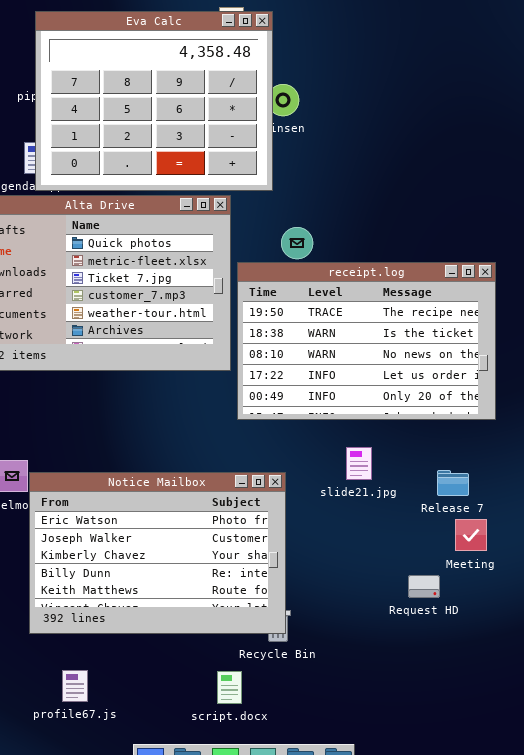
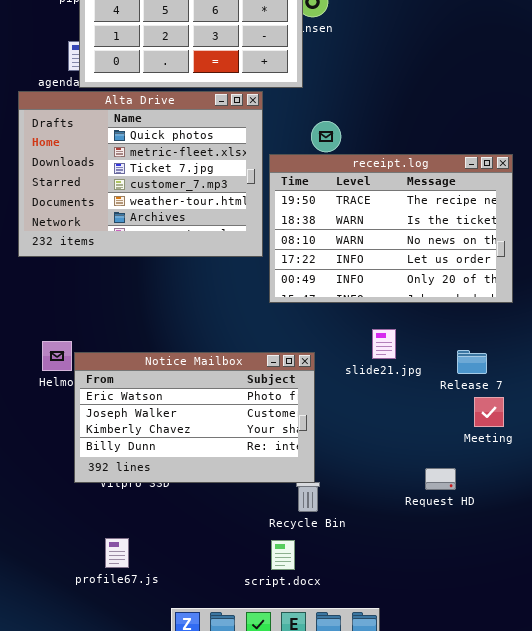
Notice Mailbox: [29,472,286,634] -> [74,352,315,483], resized
Request HD: [408,575,440,598] -> [425,468,456,490], moved
script.docx: [217,671,242,704] -> [271,540,295,570], moved

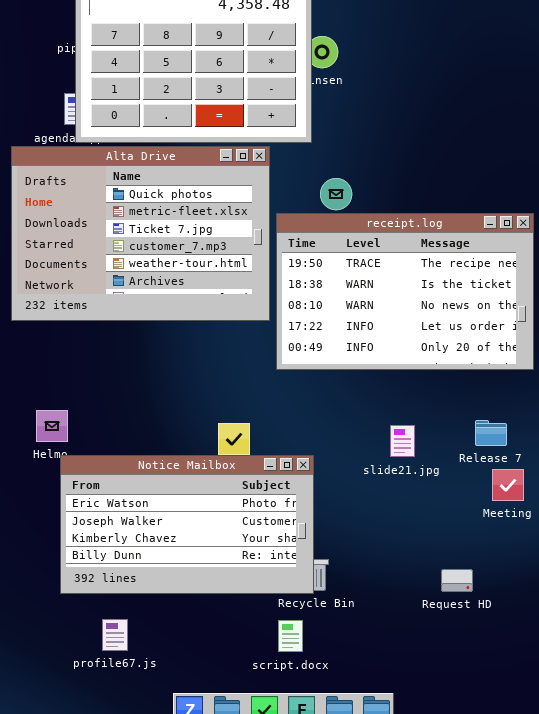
slide21.jpg: [372,329,396,359] -> [390,425,415,457], moved
Notice Mailbox: [74,352,315,483] -> [60,455,314,594], moved
Request HD: [425,468,456,490] -> [441,569,473,592], moved

